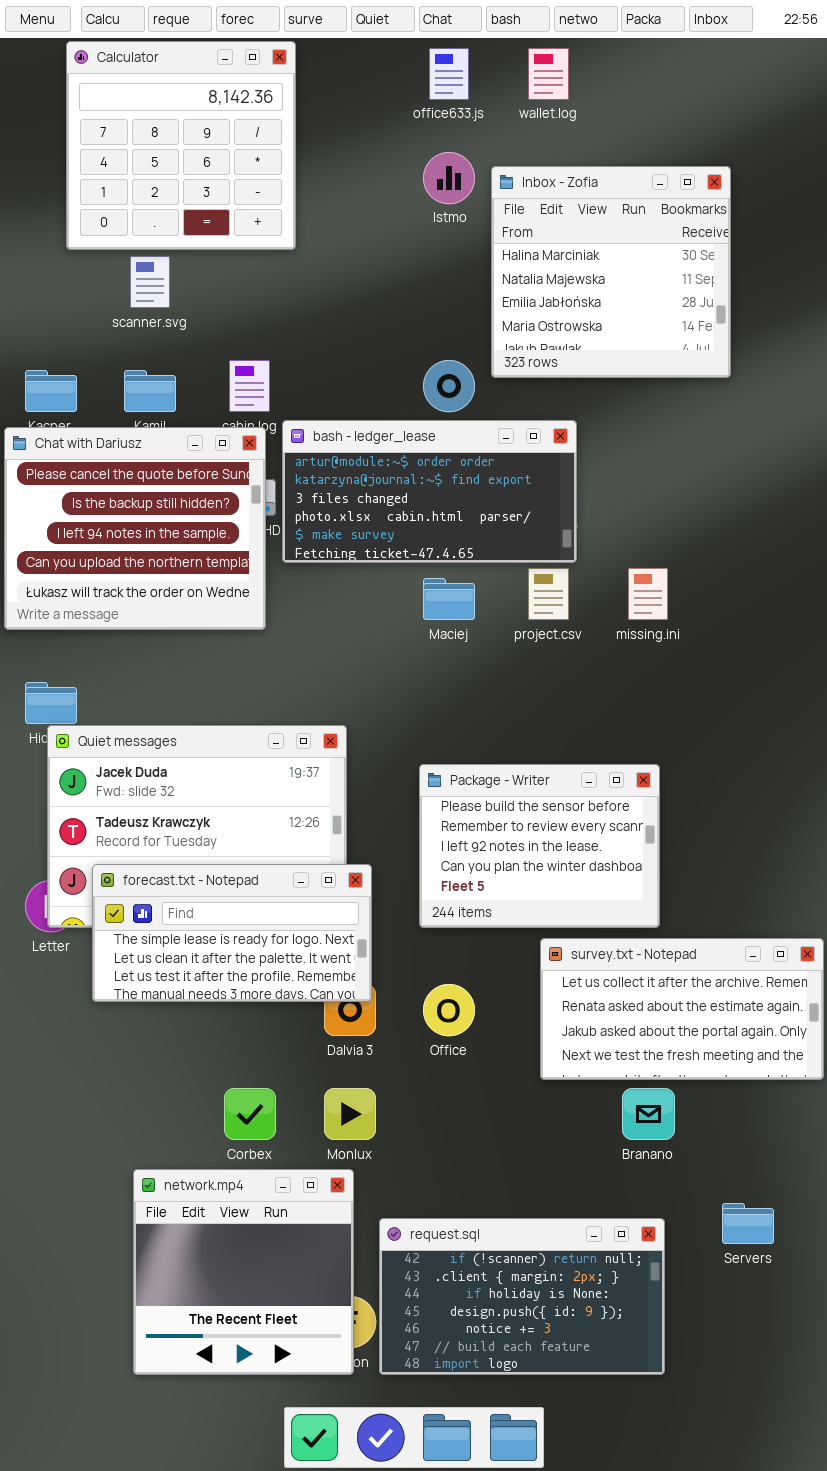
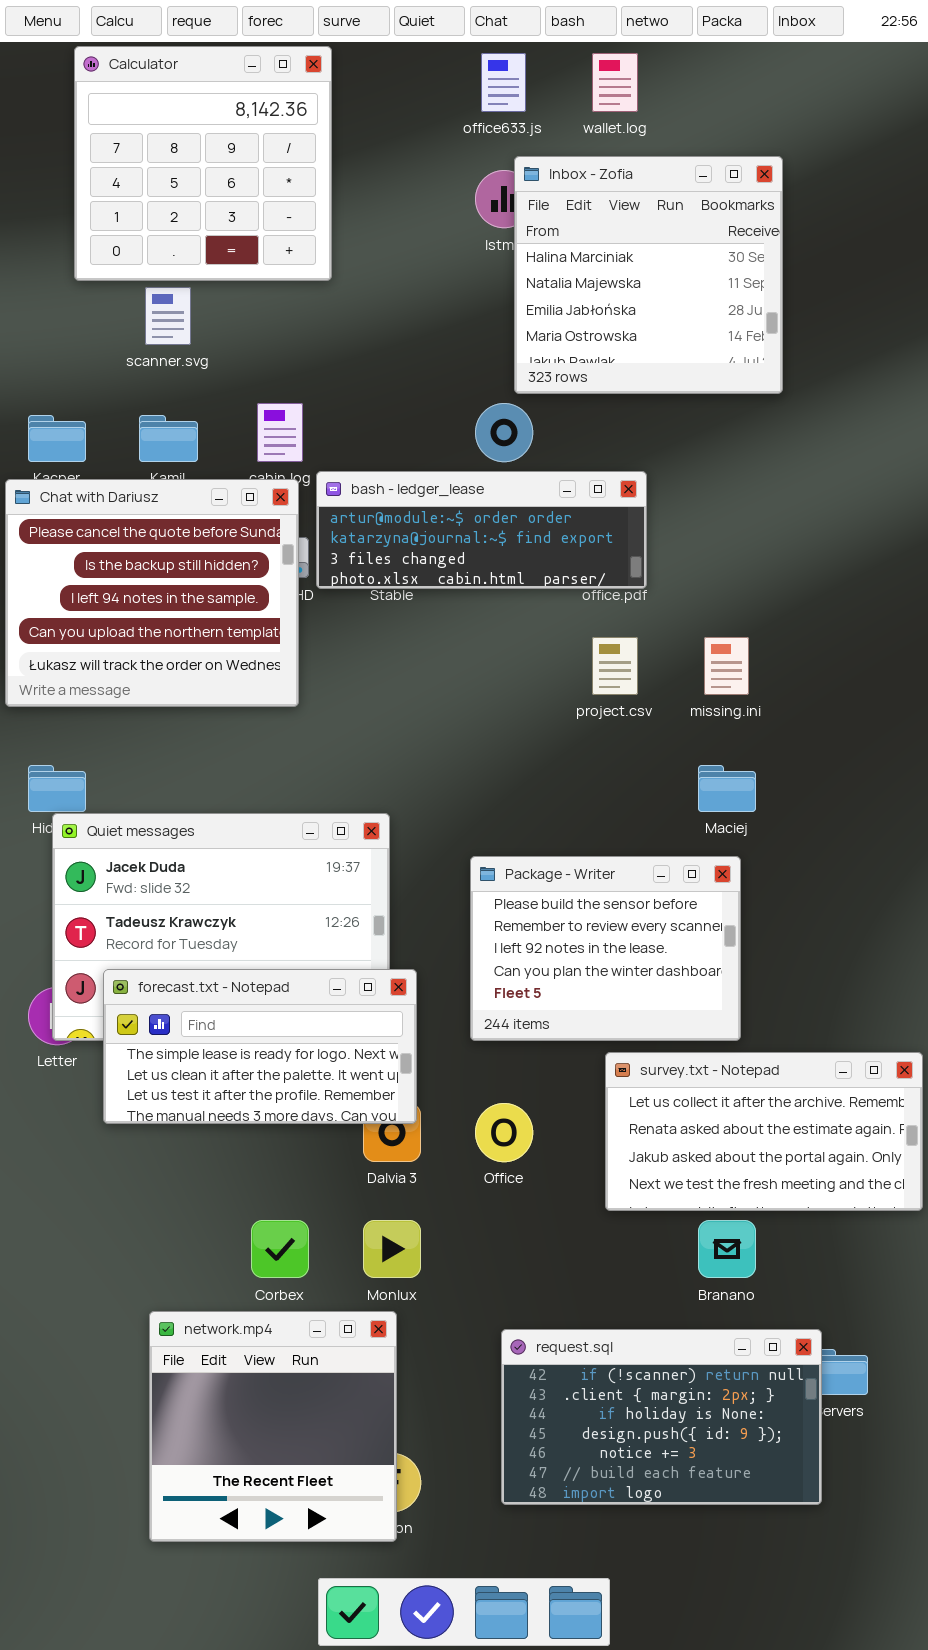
Inbox - Zofia: [491,166,731,378] -> [514,156,783,394], moved
bash - ledger_lease: [282,420,577,563] -> [316,471,647,589], resized
Maciej: [423,578,475,620] -> [698,765,756,812], moved
request.sql: [379,1218,665,1375] -> [501,1329,822,1505], moved

